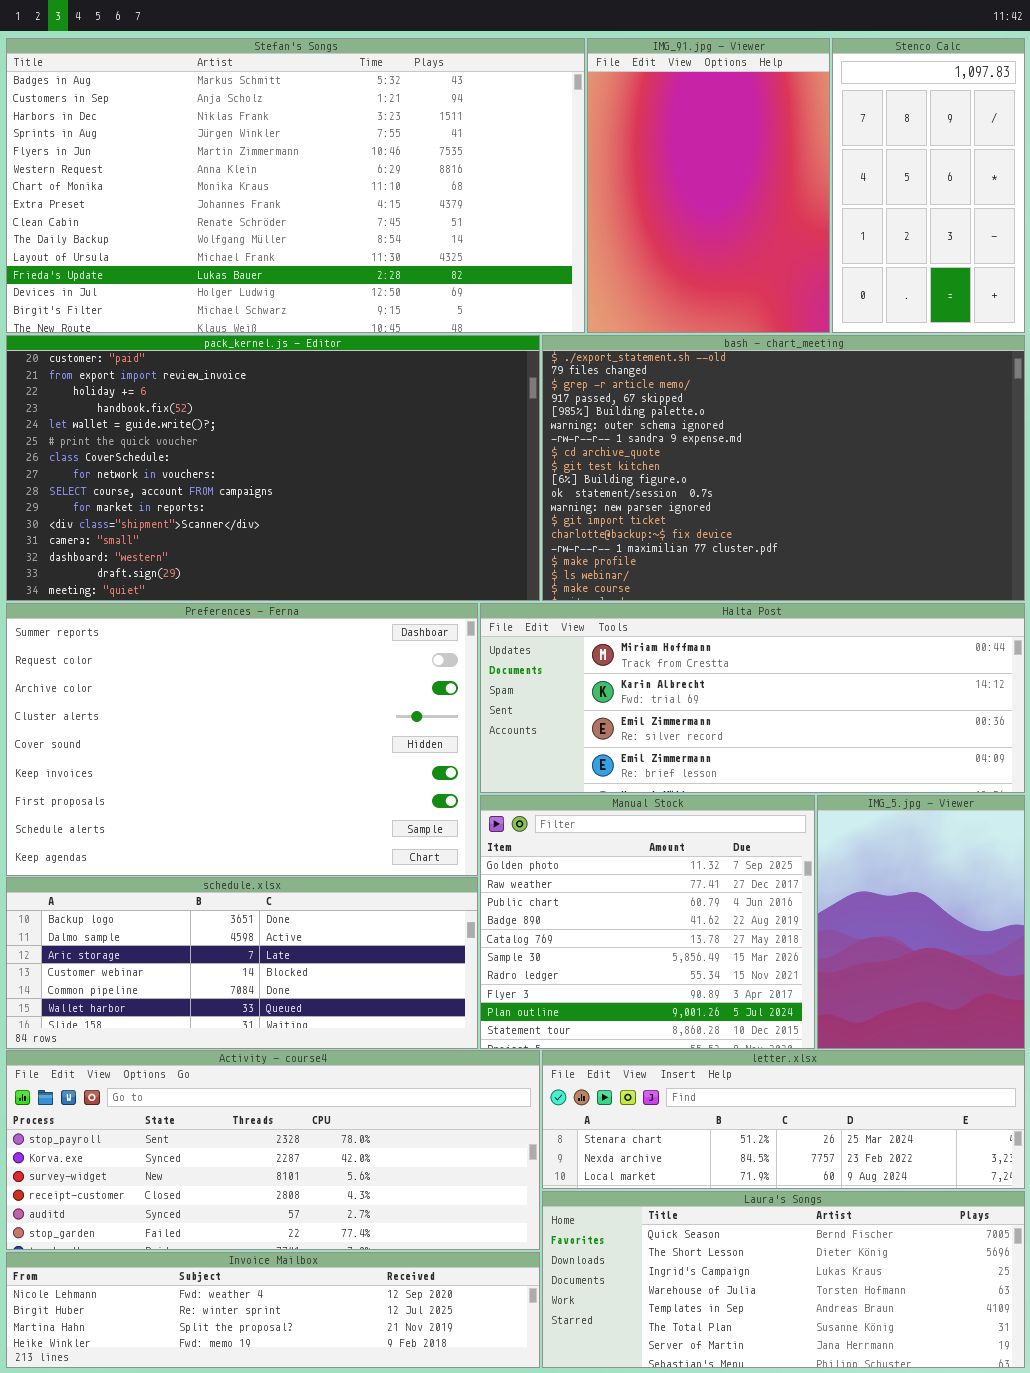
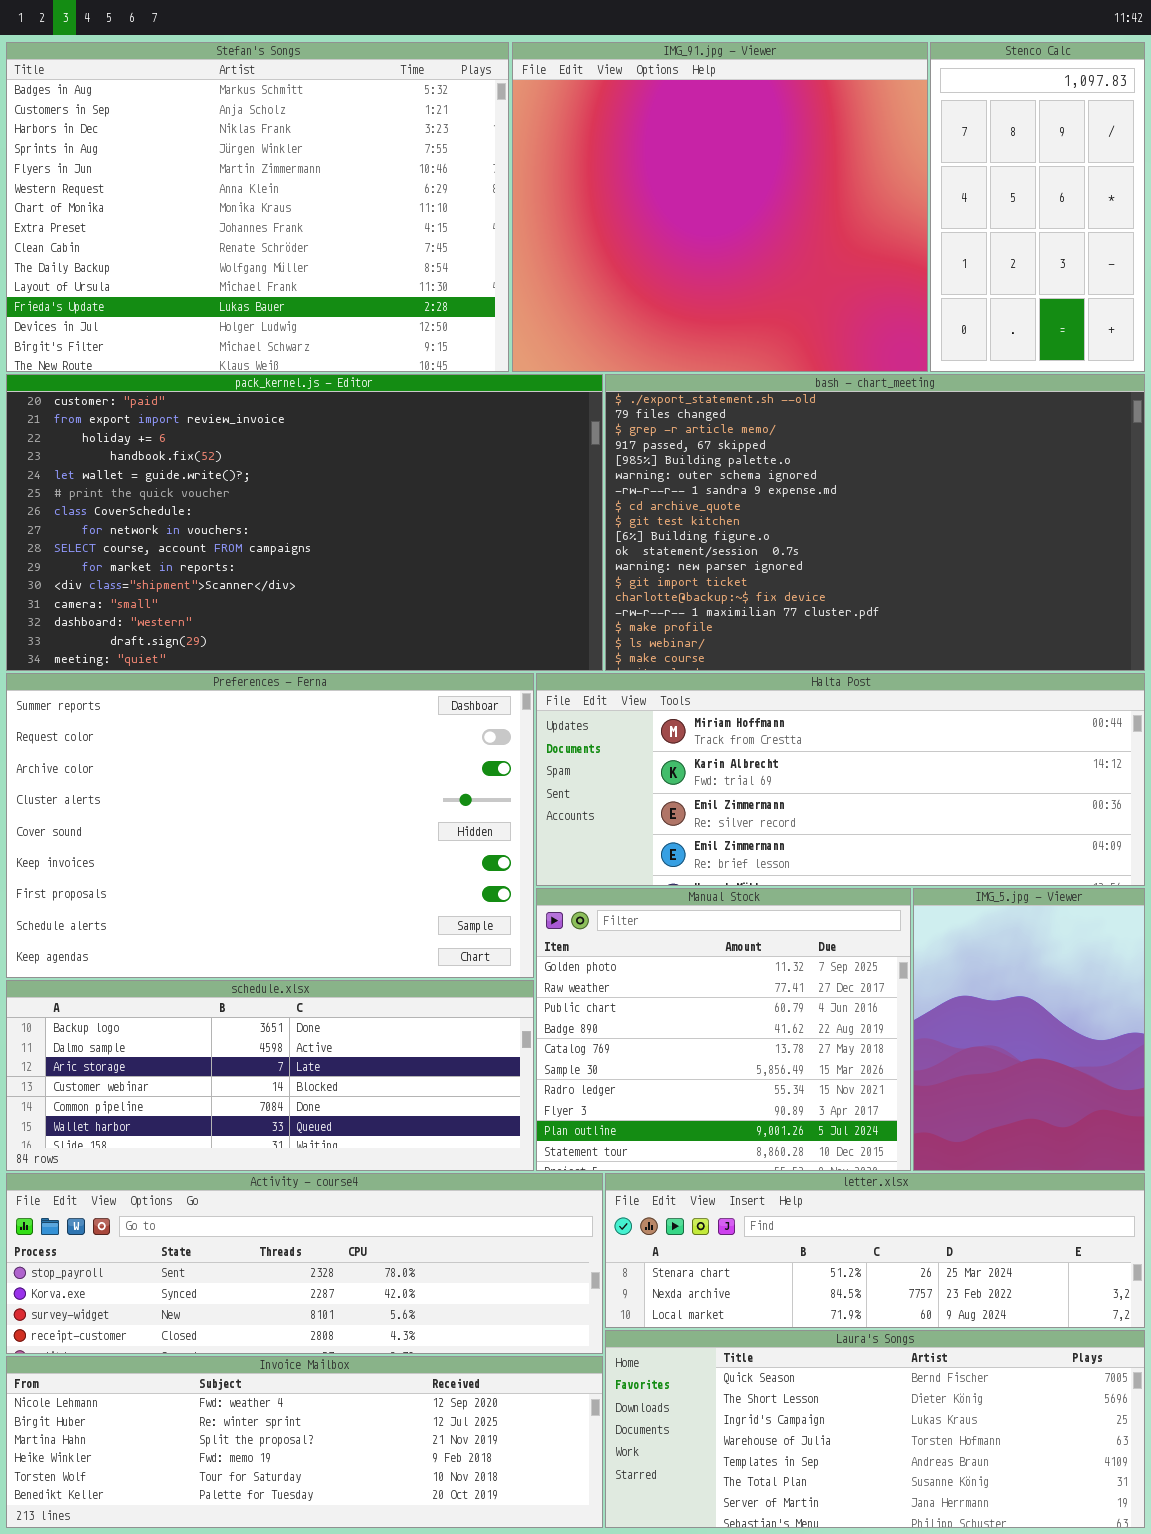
Stefan's Songs: [6,38,585,333] -> [6,42,509,372], resized
IMG_91.jpg - Viewer: [587,38,830,333] -> [512,42,928,372], resized
Activity - course4: [6,1050,540,1250] -> [6,1173,603,1354], resized
Invoice Mailbox: [6,1252,540,1368] -> [6,1356,603,1528], resized

